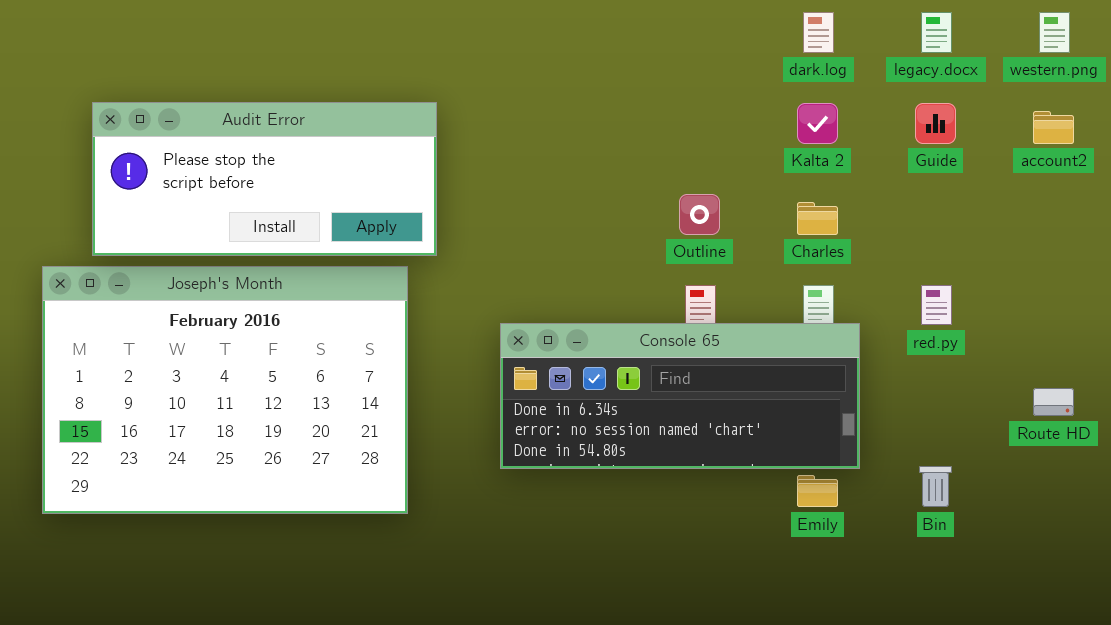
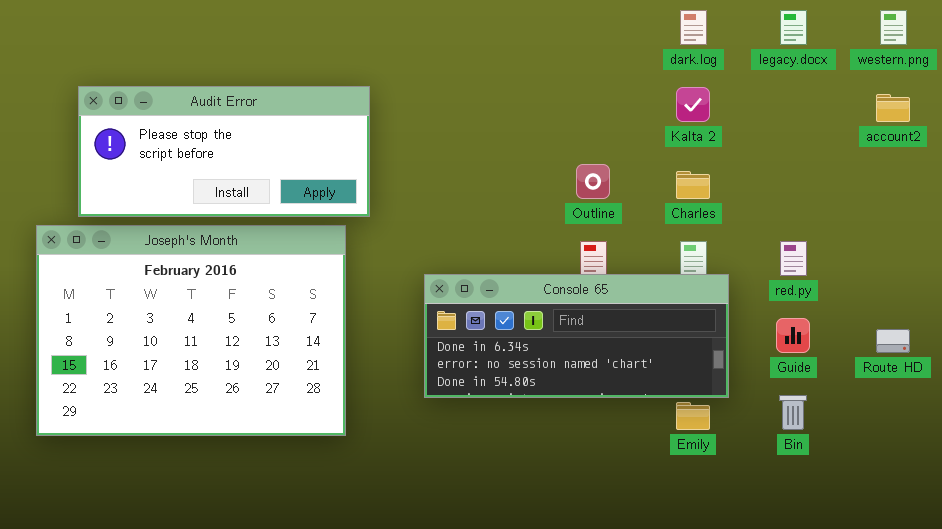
Guide: [915,103,956,144] -> [776,318,810,353], moved

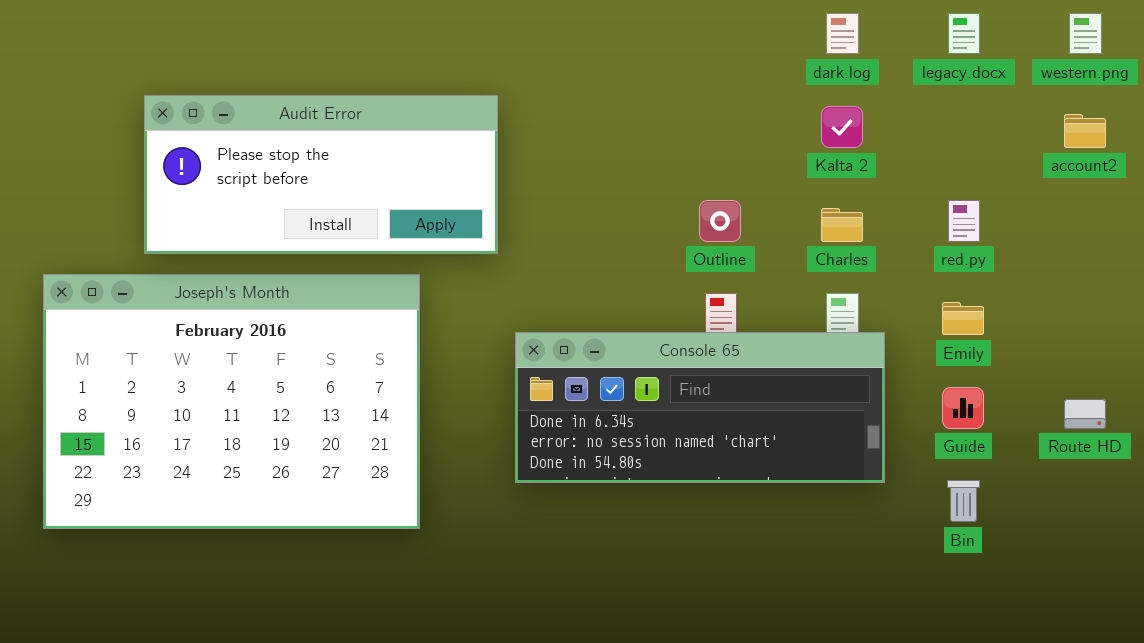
Audit Error: [78,86,370,217] -> [144,95,498,254], moved
red.py: [780,241,807,276] -> [948,200,980,242], moved
Emily: [676,402,710,430] -> [942,302,984,335], moved

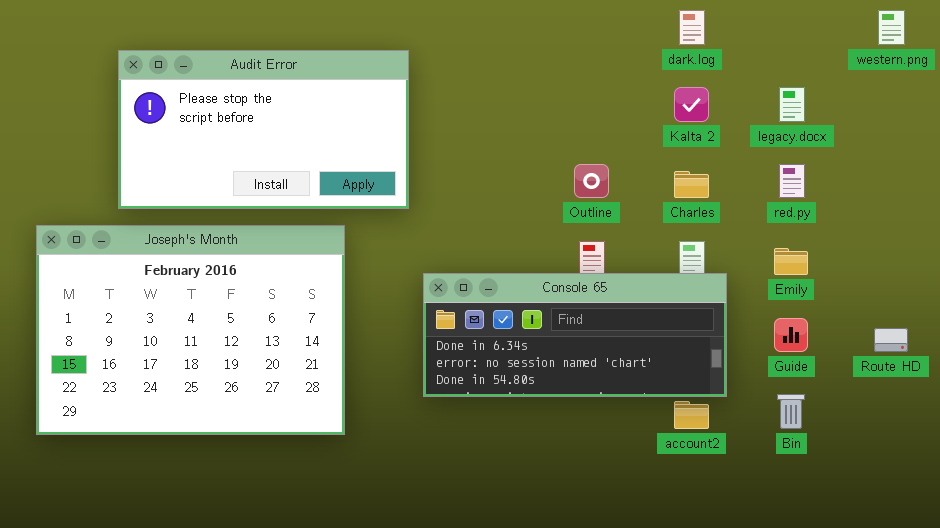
legacy.docx: [948,13,980,54] -> [779,87,805,122], moved
Audit Error: [144,95,498,254] -> [118,50,409,209], resized
account2: [1064,114,1106,148] -> [674,401,709,429], moved

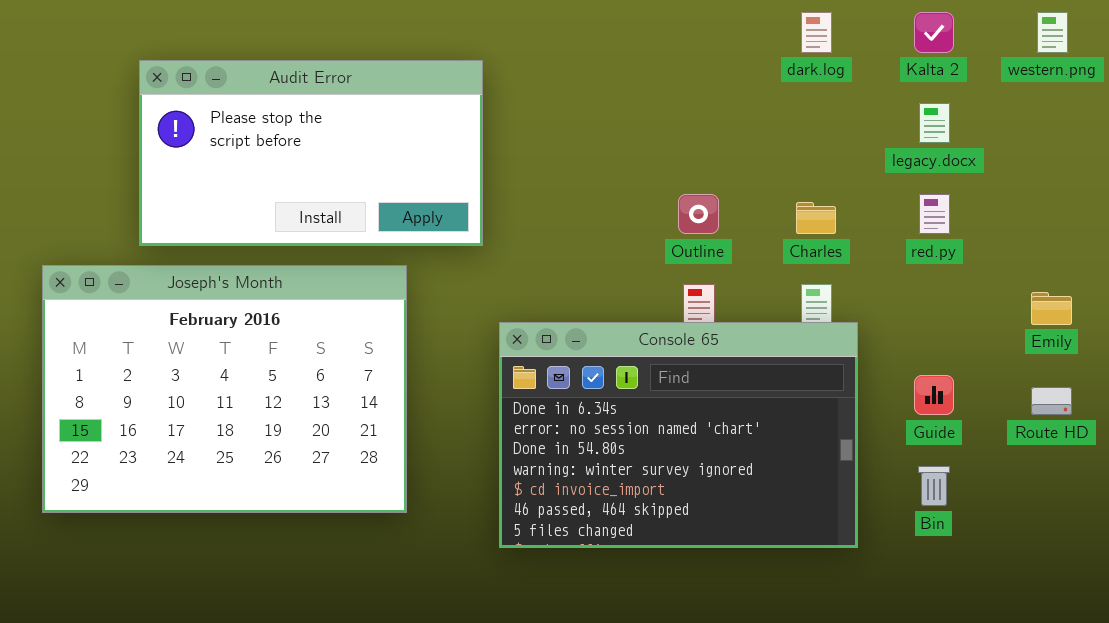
Kalta 2: [674,87,709,122] -> [914,12,954,53], moved
Emily: [774,248,808,275] -> [1031,292,1072,325], moved
Console 65: [423,273,727,397] -> [499,322,858,548], resized

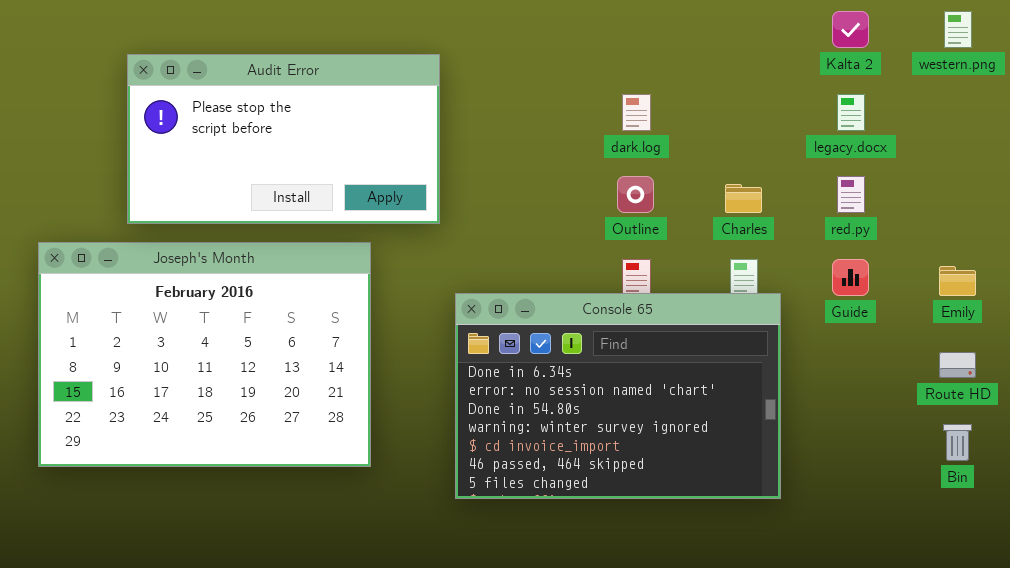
dark.log: [801,12,832,53] -> [622,94,651,131], moved
Guide: [914,375,954,415] -> [832,259,869,296], moved
Bin: [918,466,950,506] -> [943,424,972,461], moved

